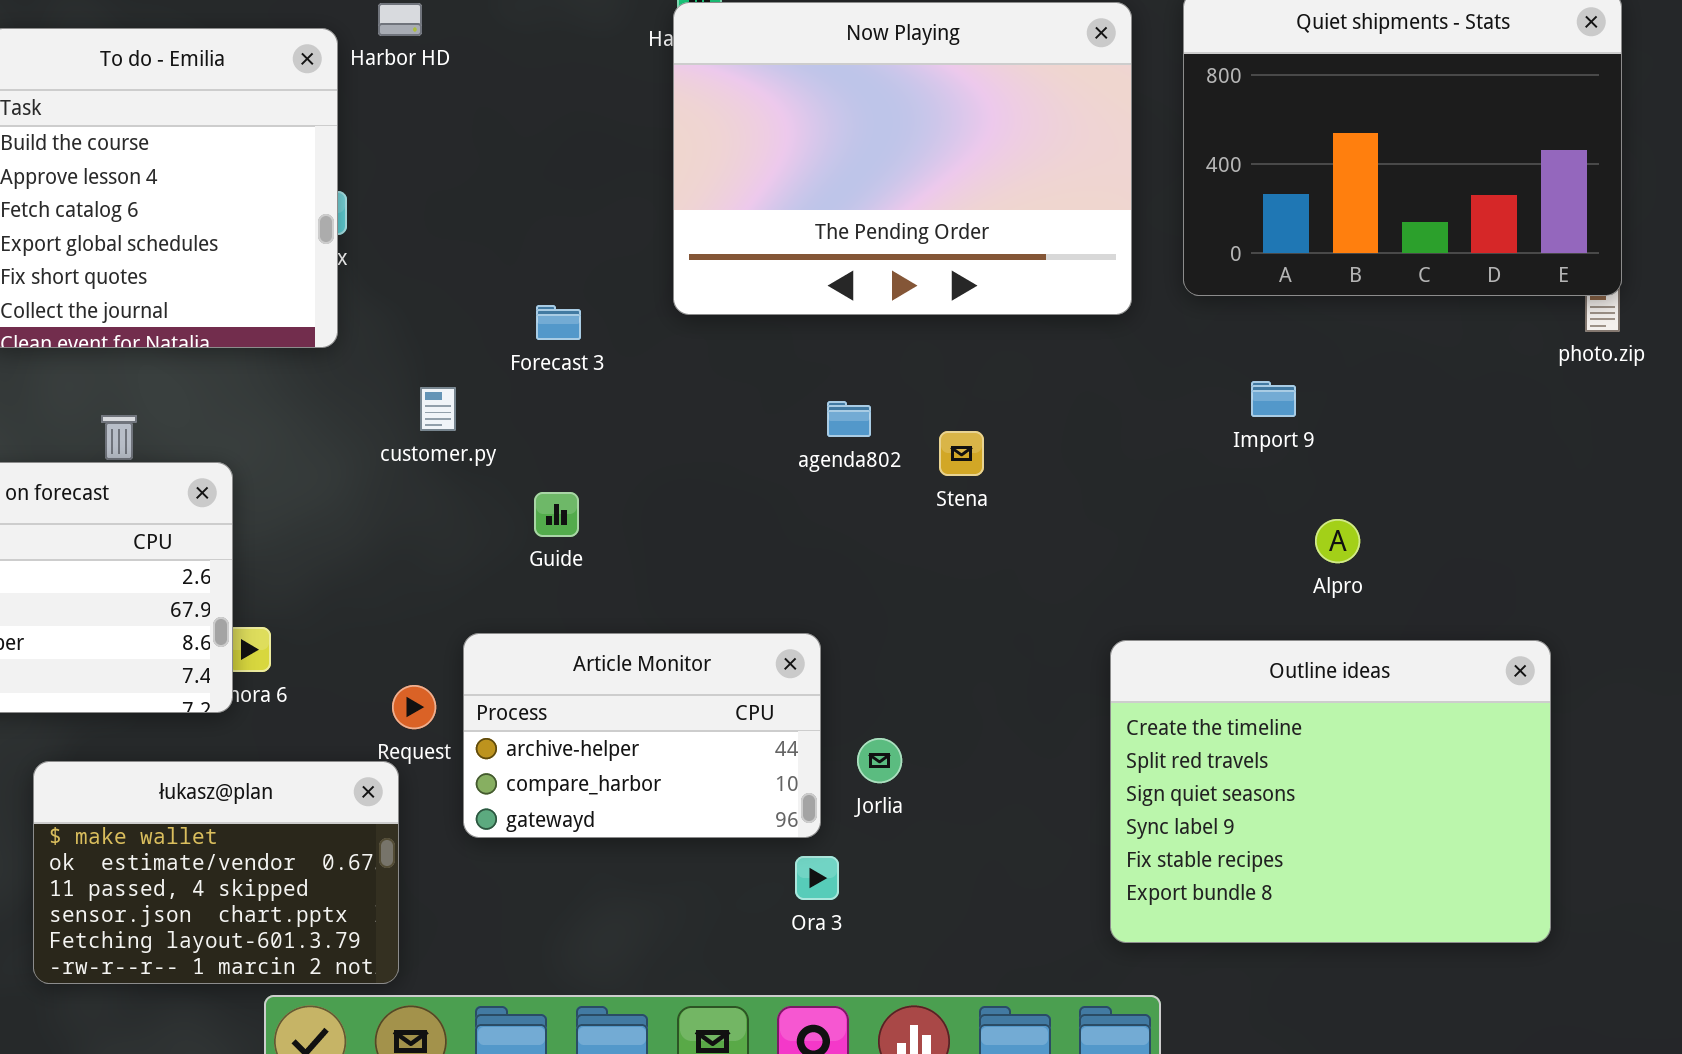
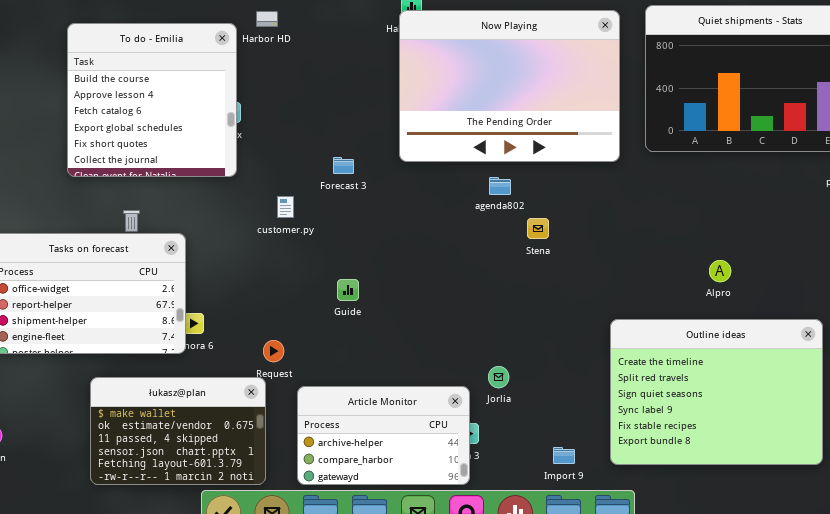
Import 9: [1251,381,1296,417] -> [553,447,575,464], moved
agenda802: [827,401,871,437] -> [489,177,511,195], moved
Guide: [534,492,579,537] -> [337,279,359,301], moved
Article Monitor: [463,633,821,838] -> [297,386,470,485], moved

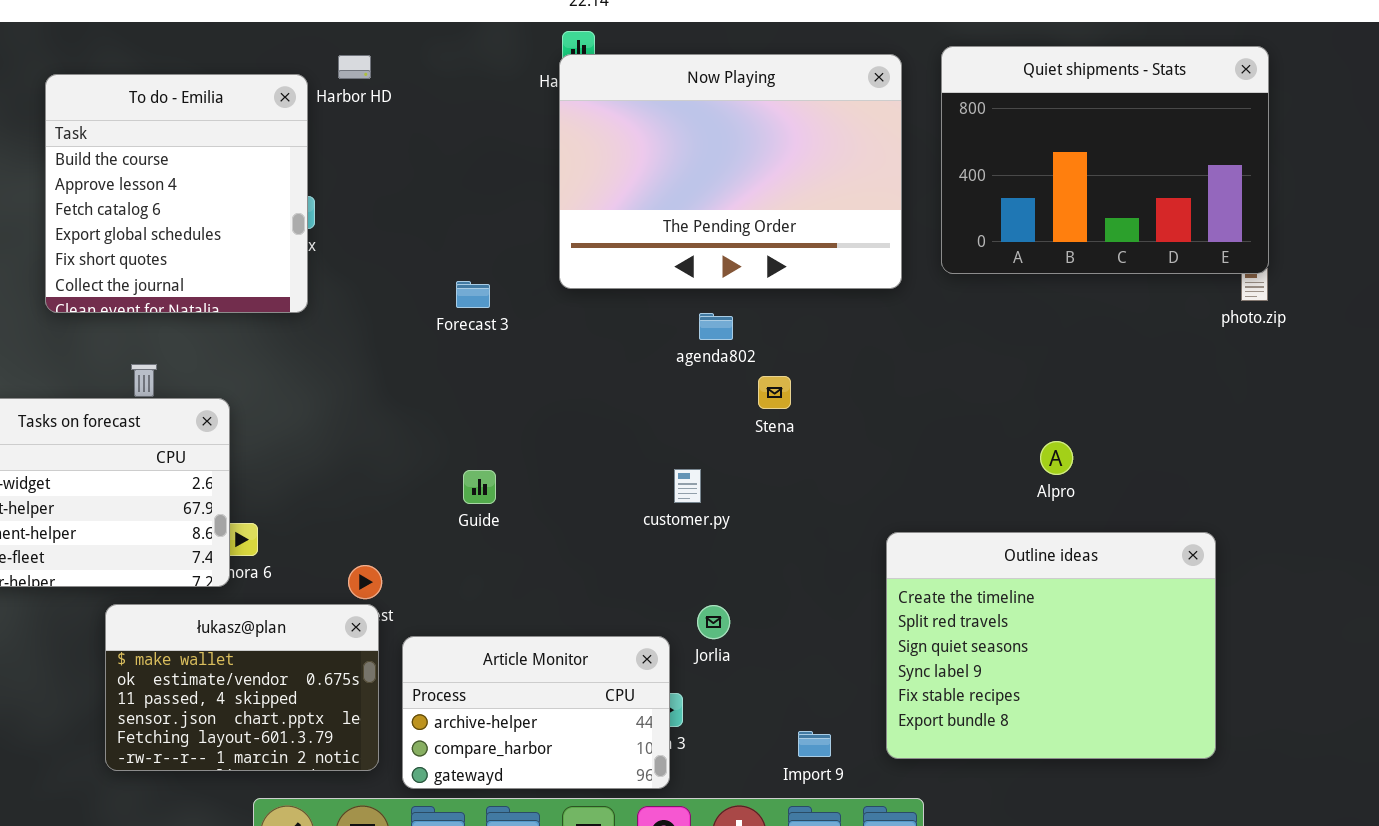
customer.py: [277,196,294,218] -> [674,469,701,503], moved
łukasz@plan: [90,377,266,485] -> [105,604,379,771], moved

